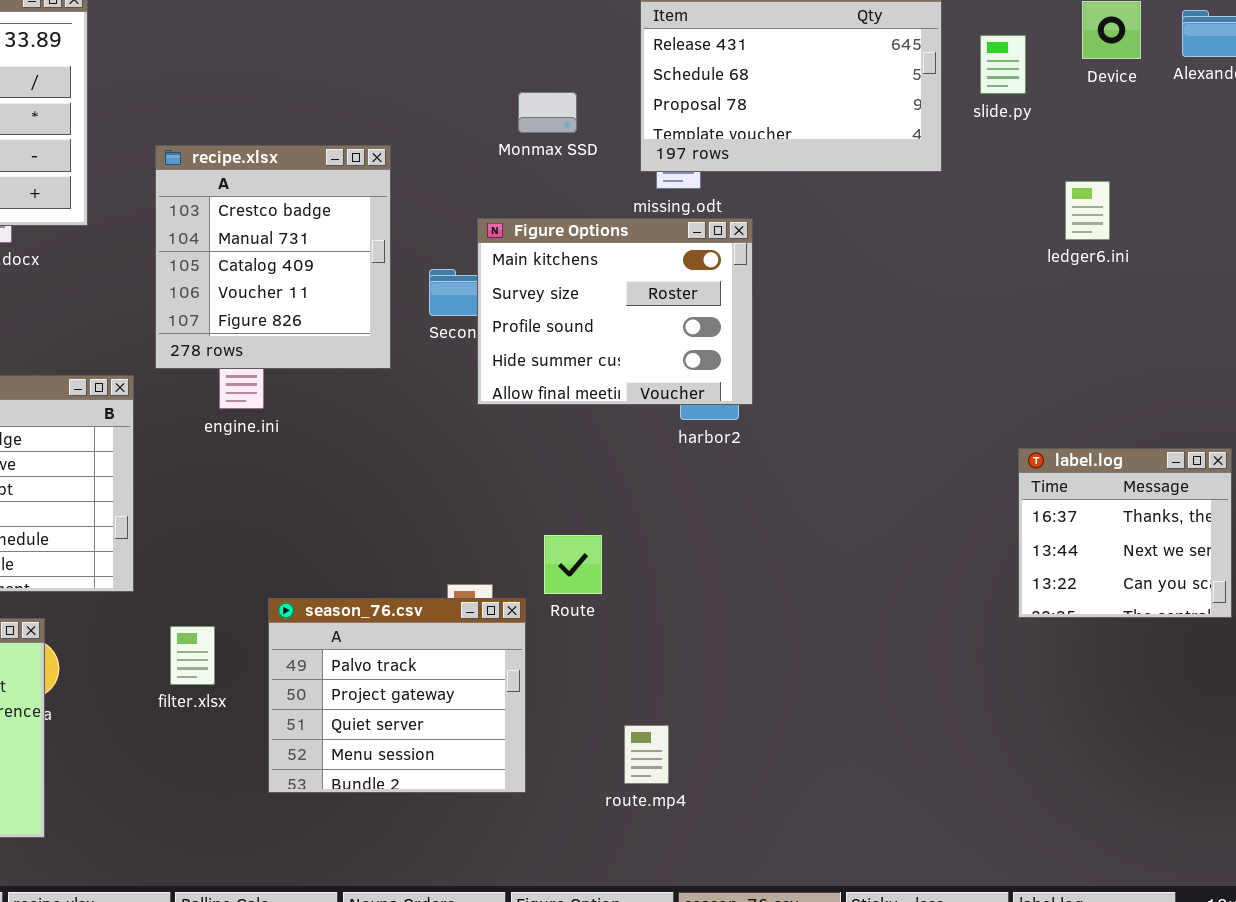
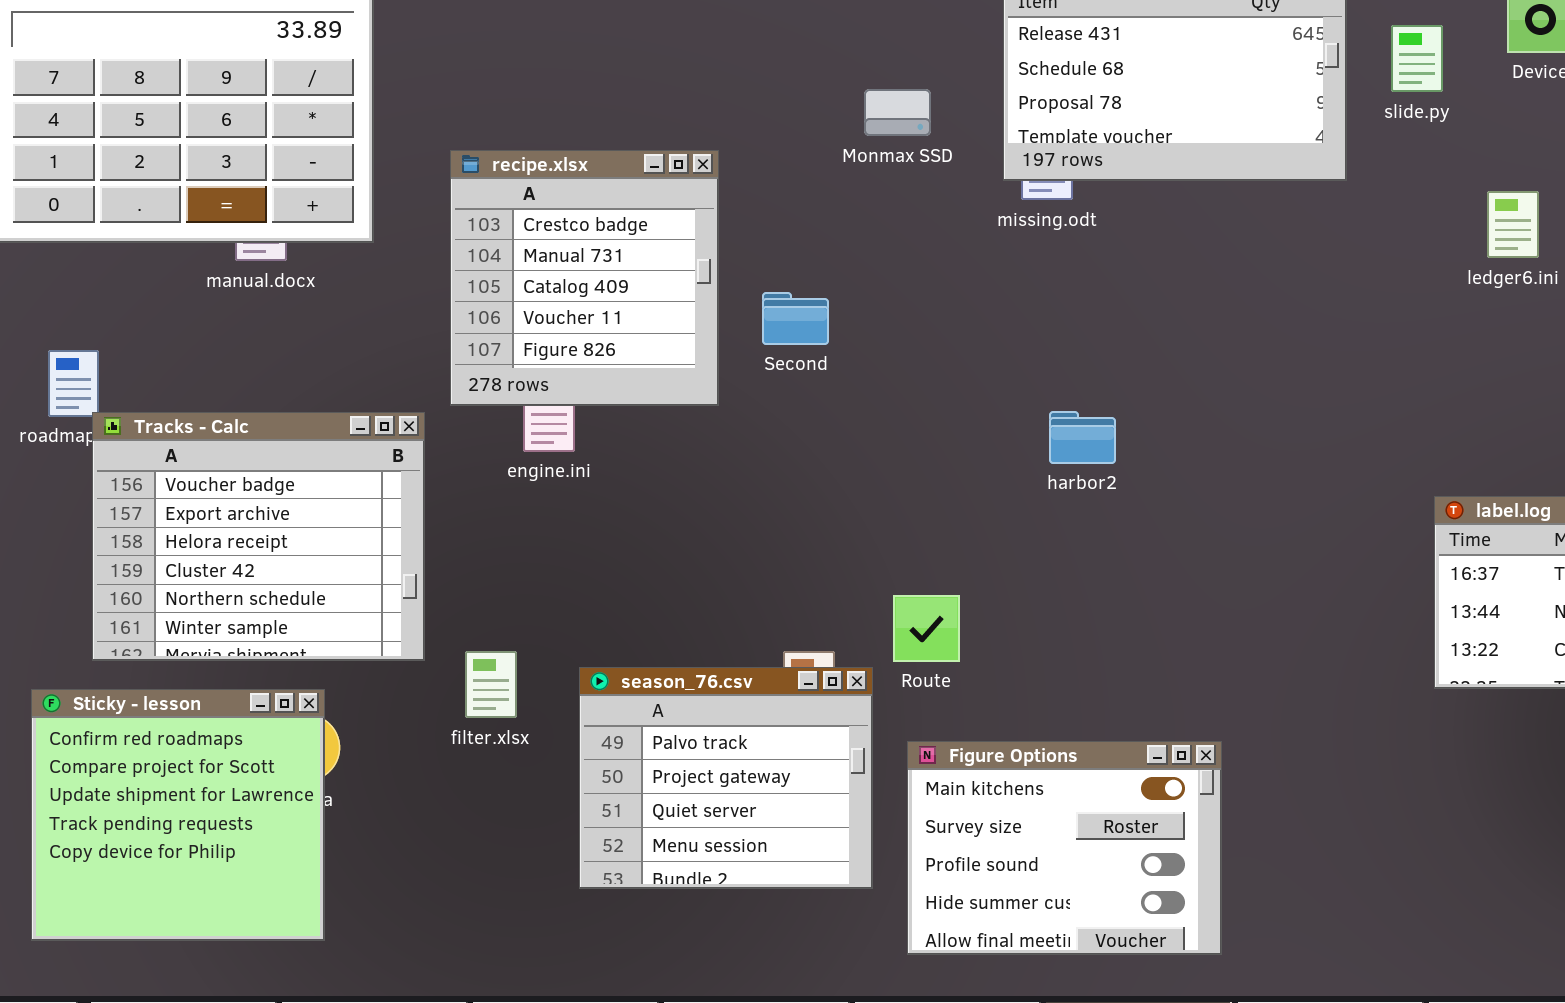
Figure Options: [477,218,753,405] -> [907,741,1222,955], moved
filter.xlsx: [170,626,215,685] -> [465,651,517,718], moved

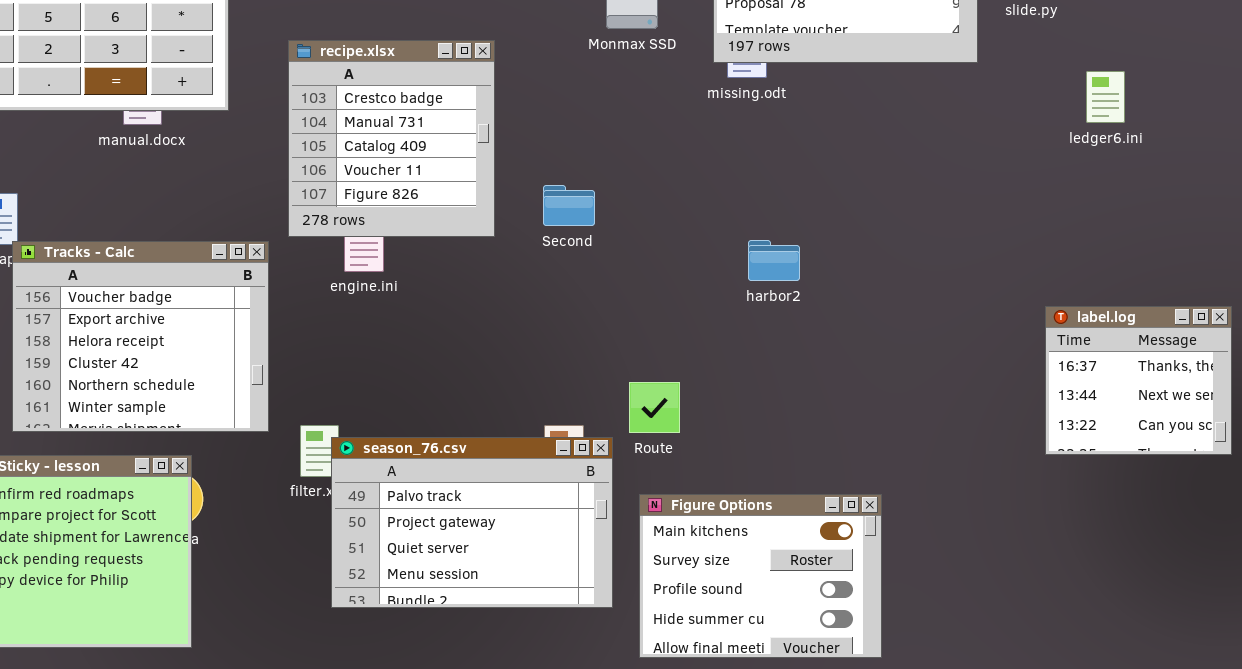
Second: [762,292,829,345] -> [543,185,595,226], moved
season_76.csv: [579,667,873,889] -> [331,437,613,608], resized

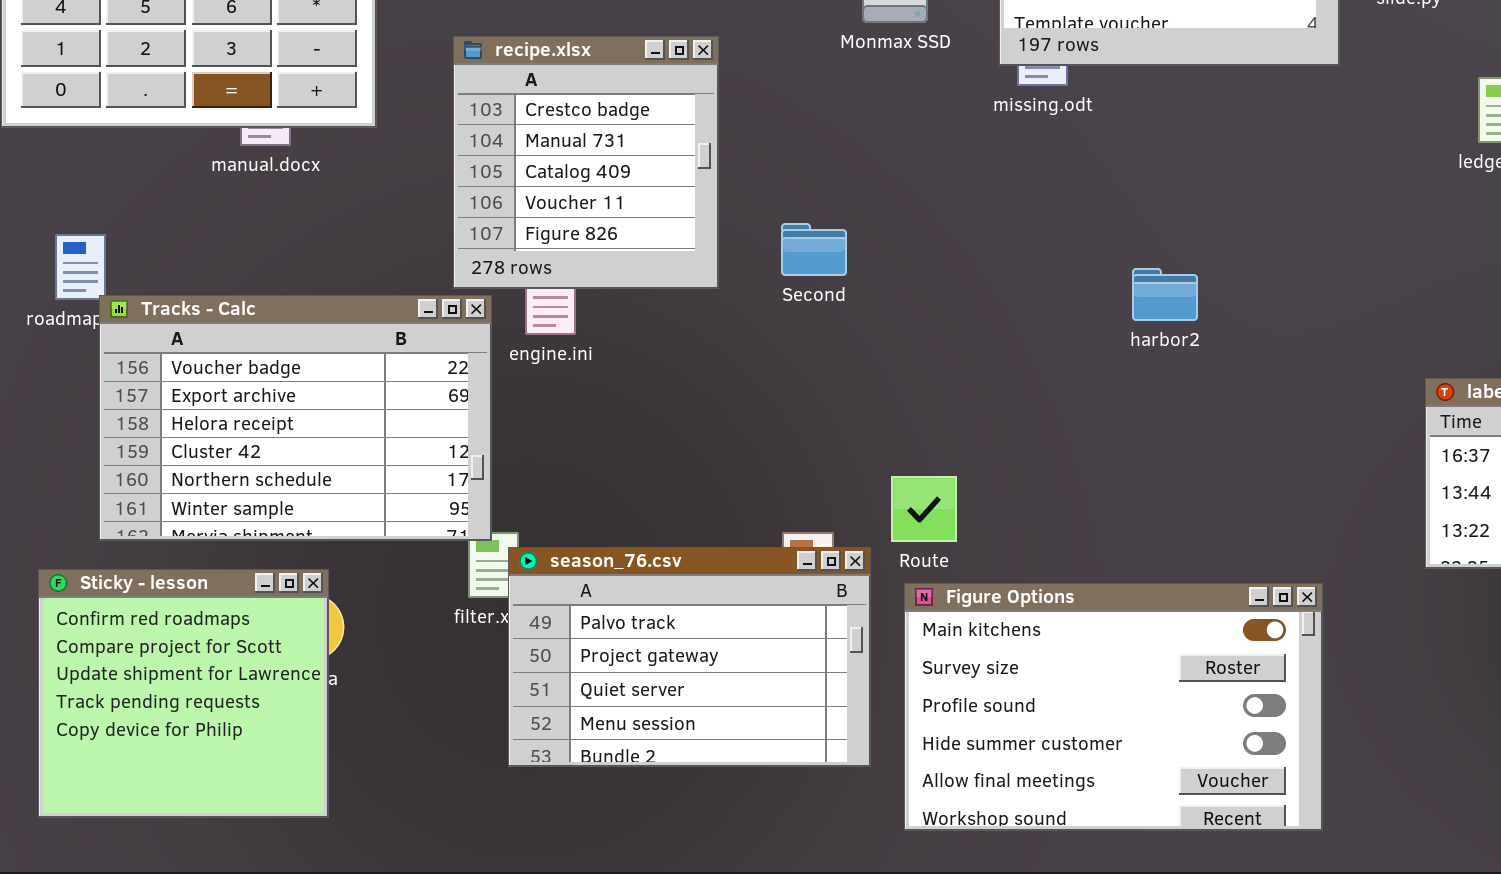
harbor2: [748,240,800,281] -> [1132,268,1198,321], moved
Tracks - Calc: [12,241,269,432] -> [99,295,492,541], resized
Figure Options: [639,494,882,658] -> [904,583,1323,831], resized

